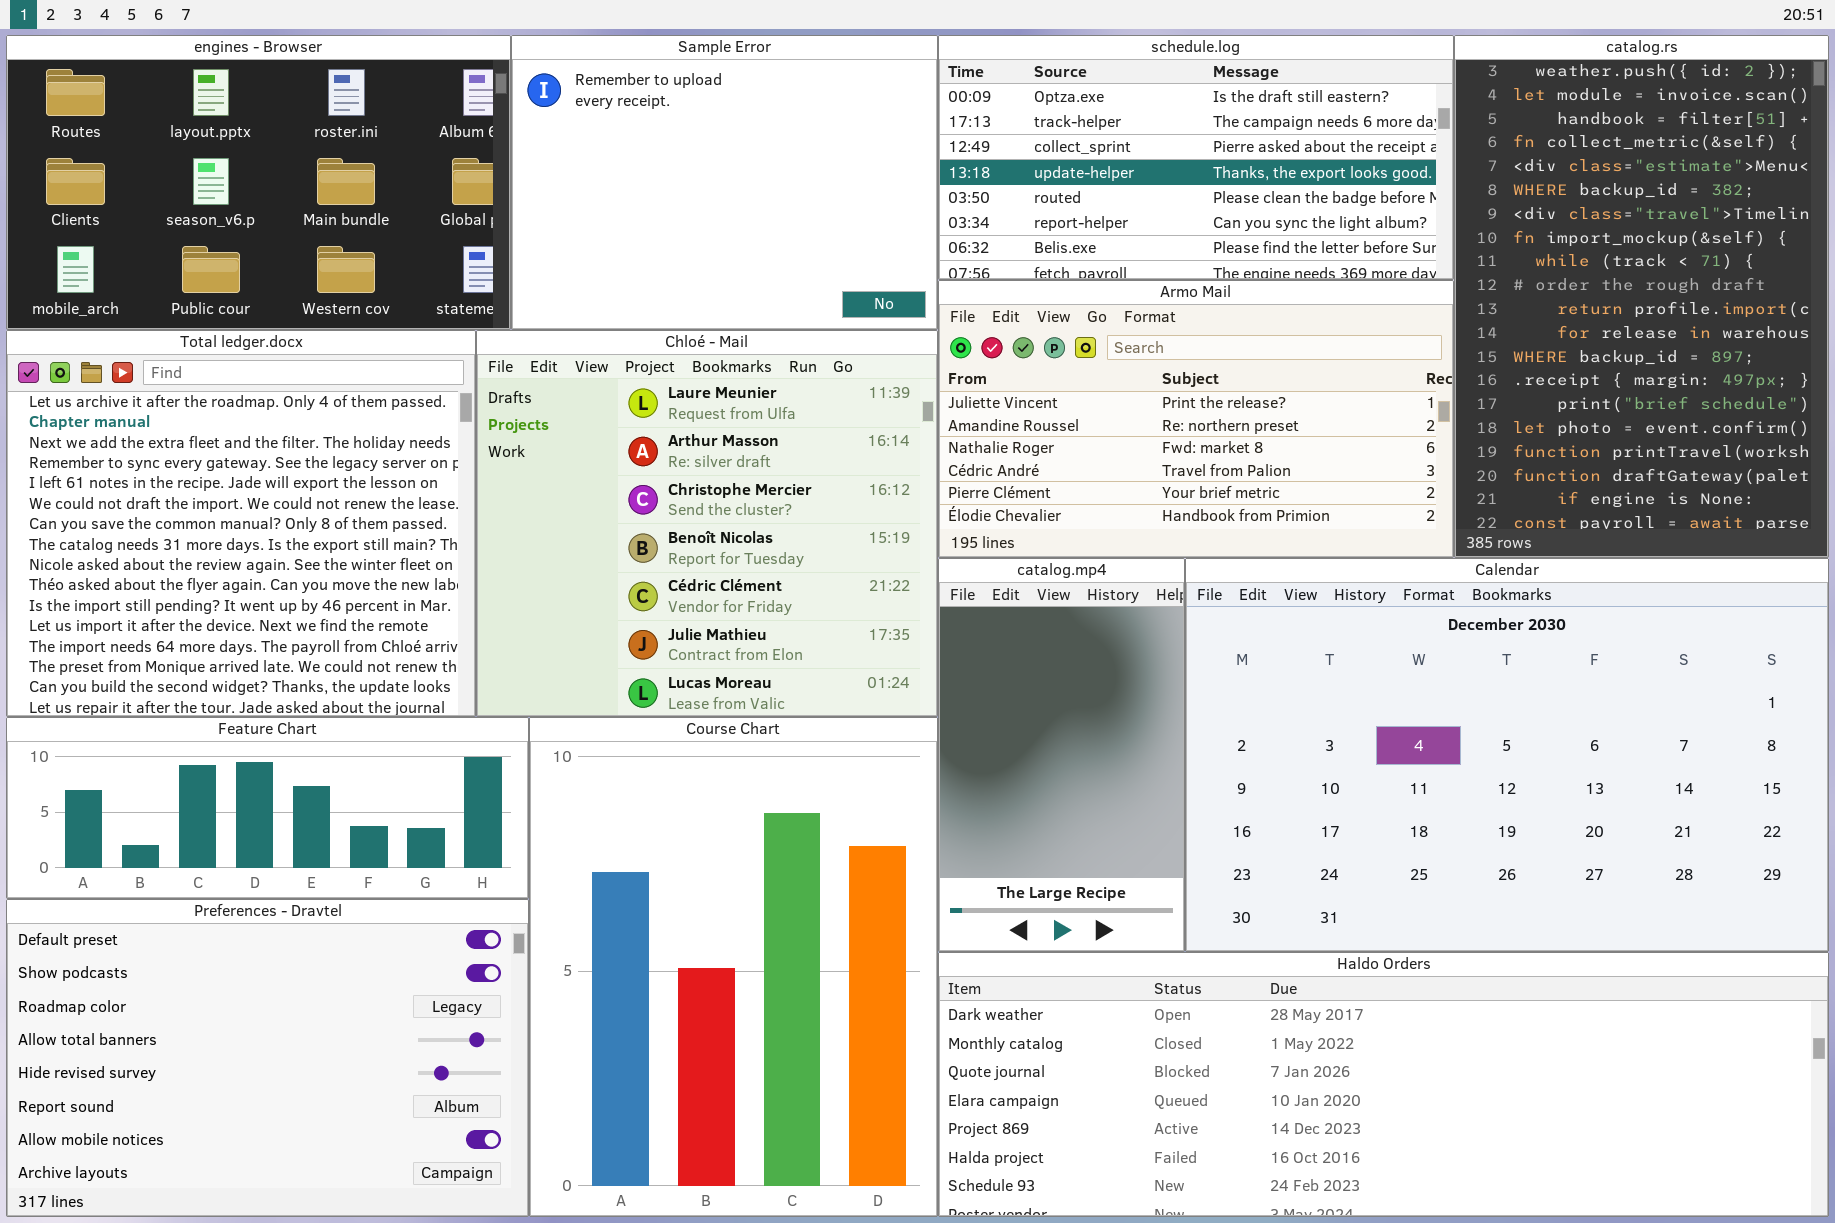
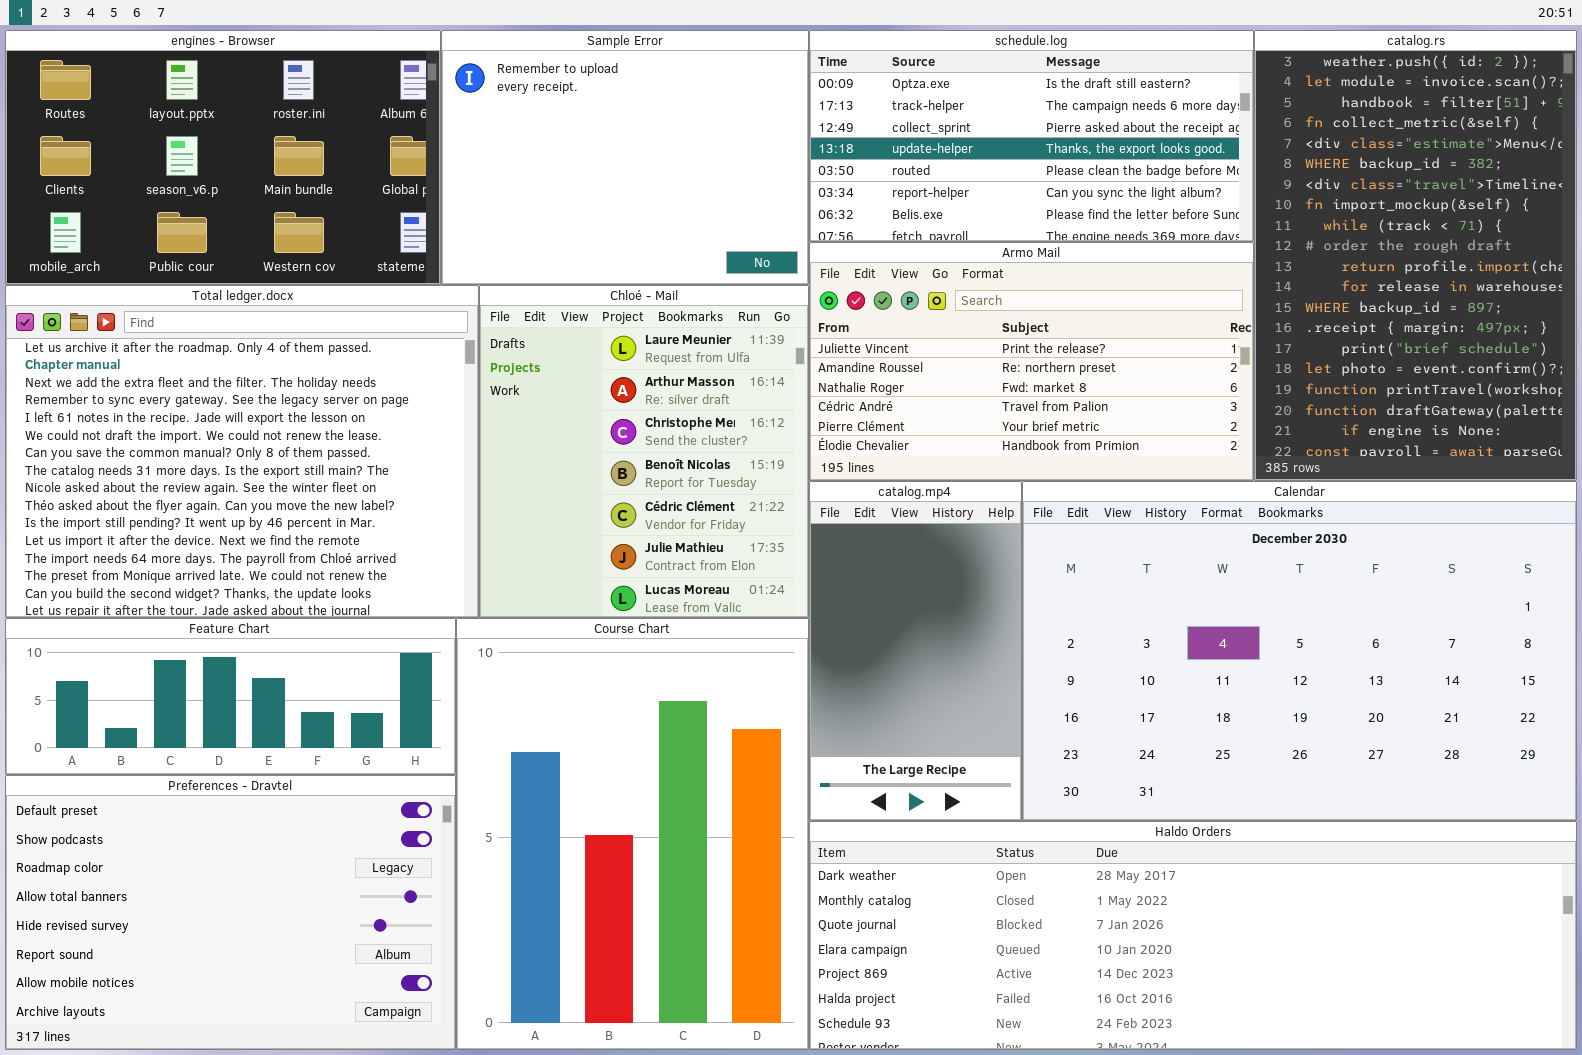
Total ledger.docx: [6,330,476,717] -> [5,285,479,618], resized
Chloé - Mail: [476,330,938,717] -> [479,285,809,618], resized

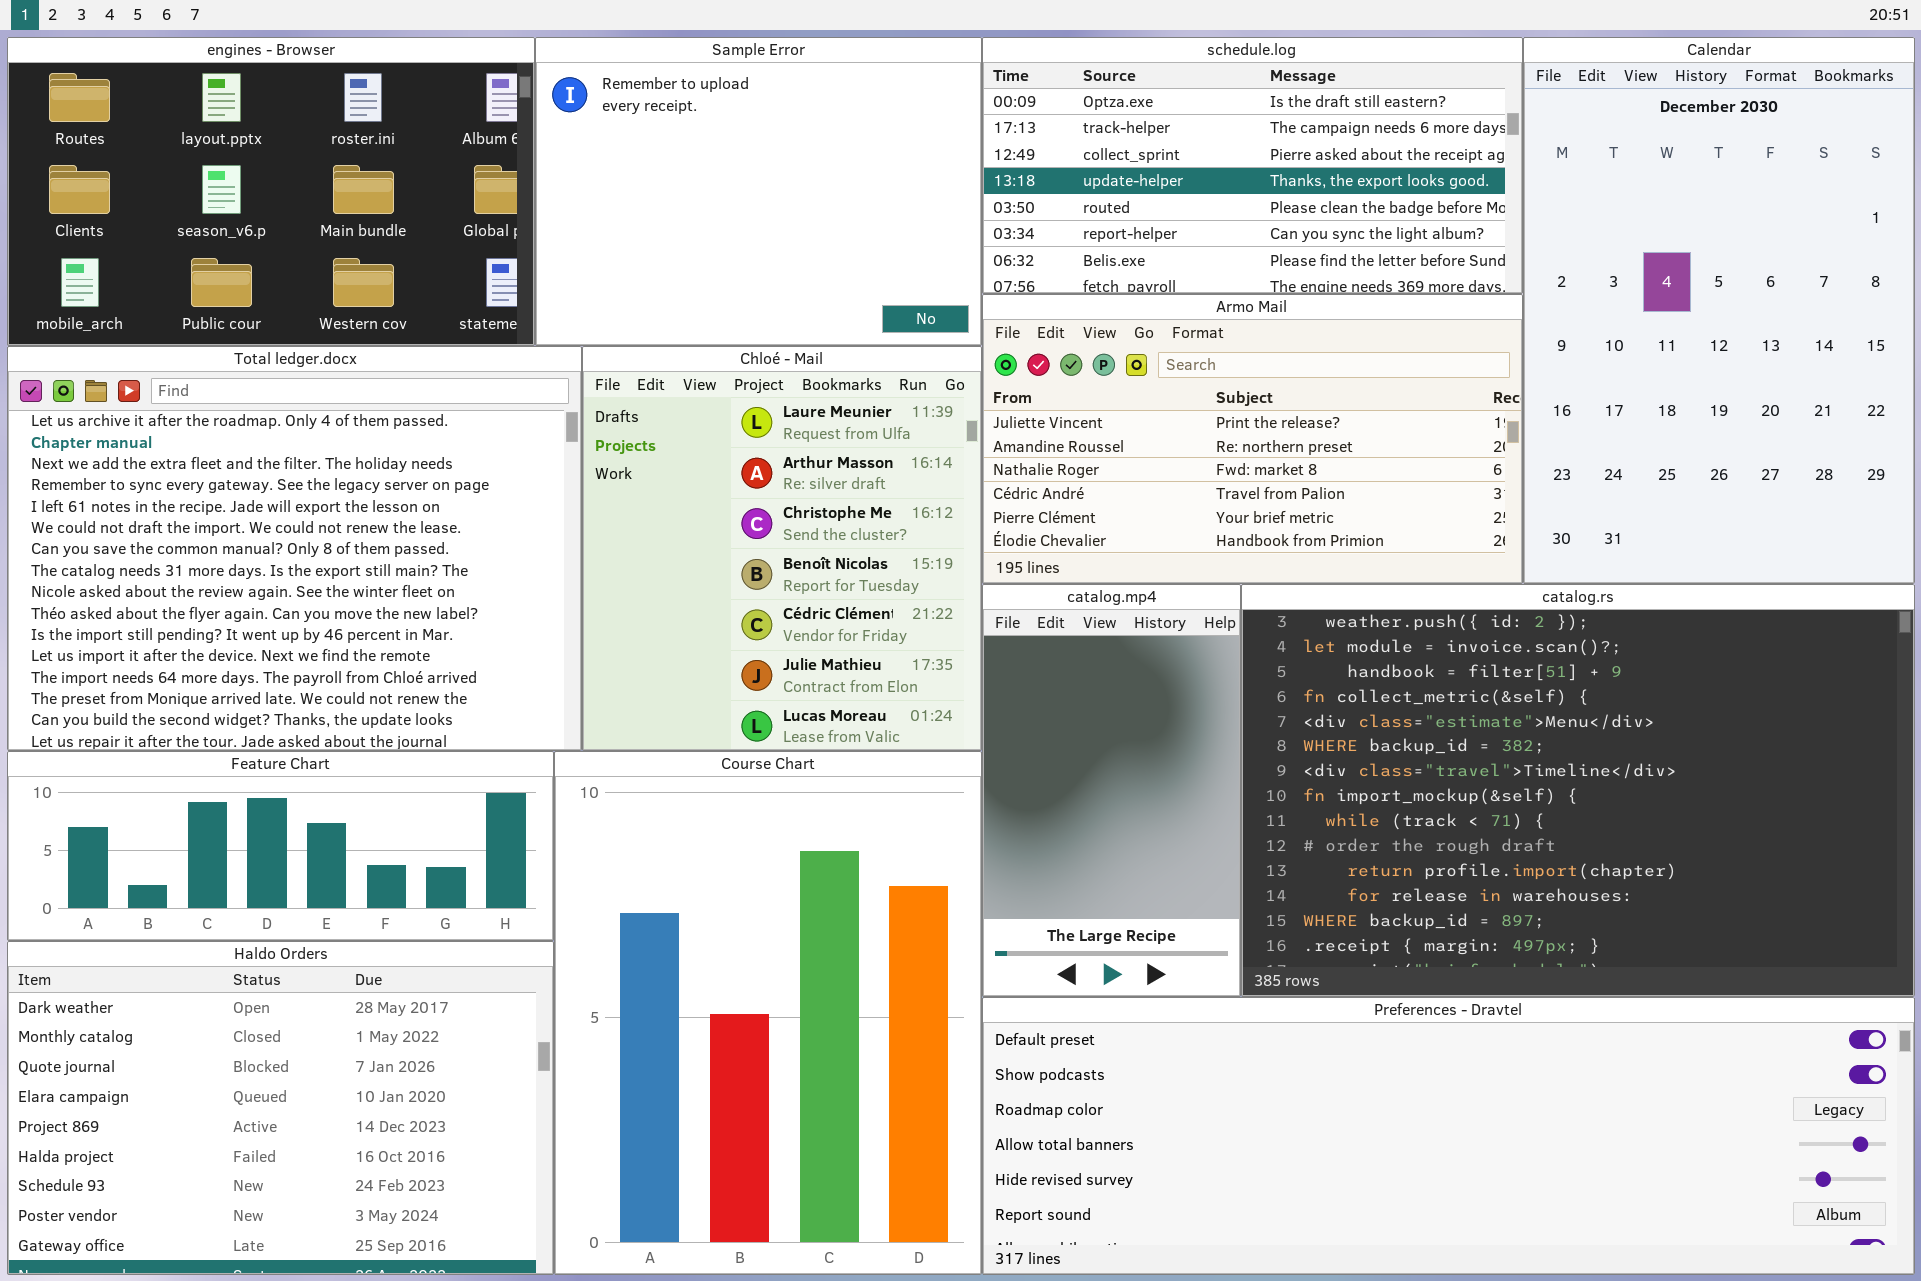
catalog.rs: [1254,30,1577,481] -> [1241,584,1915,997], moved, resized
Calendar: [1022,481,1577,821] -> [1523,37,1915,584], moved, resized
Preferences - Dravtel: [5,775,456,1050] -> [982,997,1915,1275], moved, resized
Haldo Orders: [809,821,1577,1050] -> [7,941,554,1275], moved, resized

